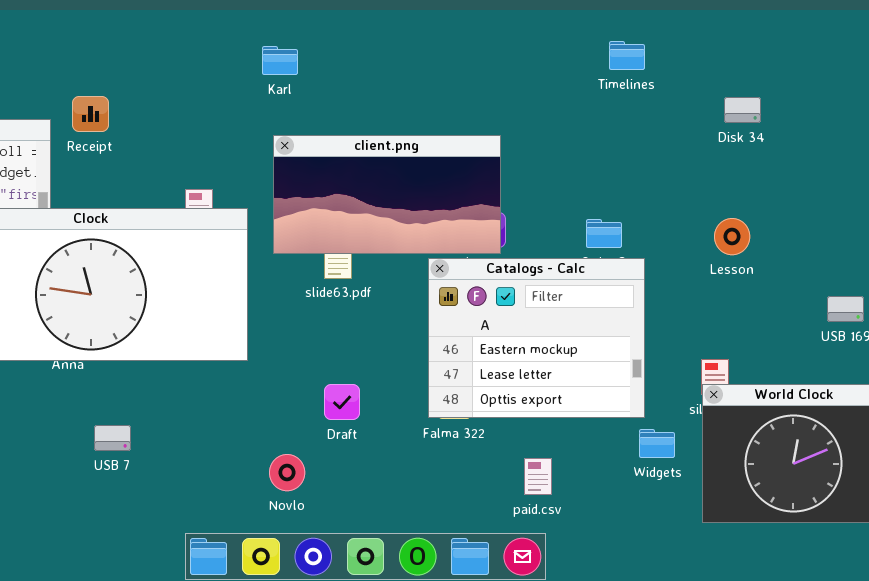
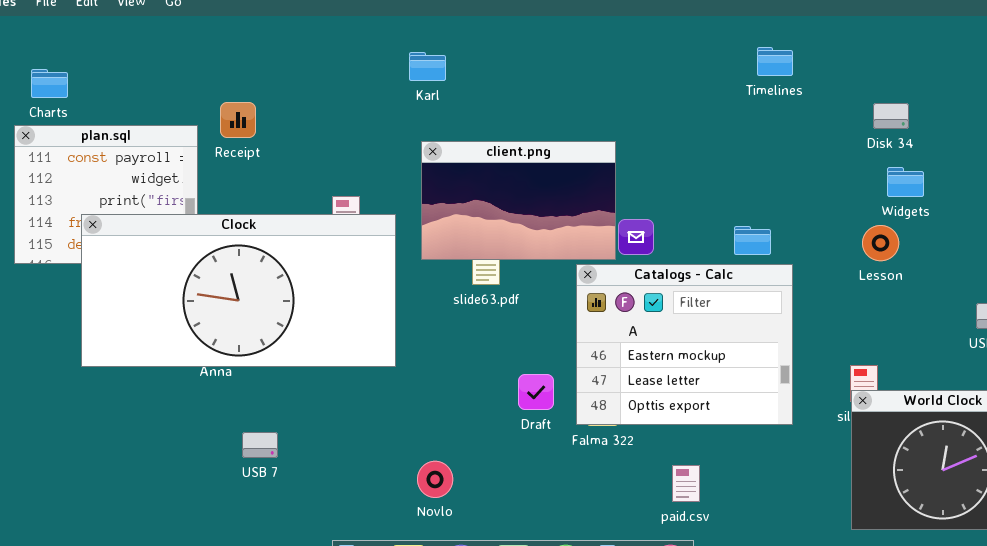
client.png: [273,135,501,254] -> [421,141,616,260], resized
Draft: [324,384,360,420] -> [518,374,554,410], moved
Widgets: [639,429,675,458] -> [887,167,924,197], moved

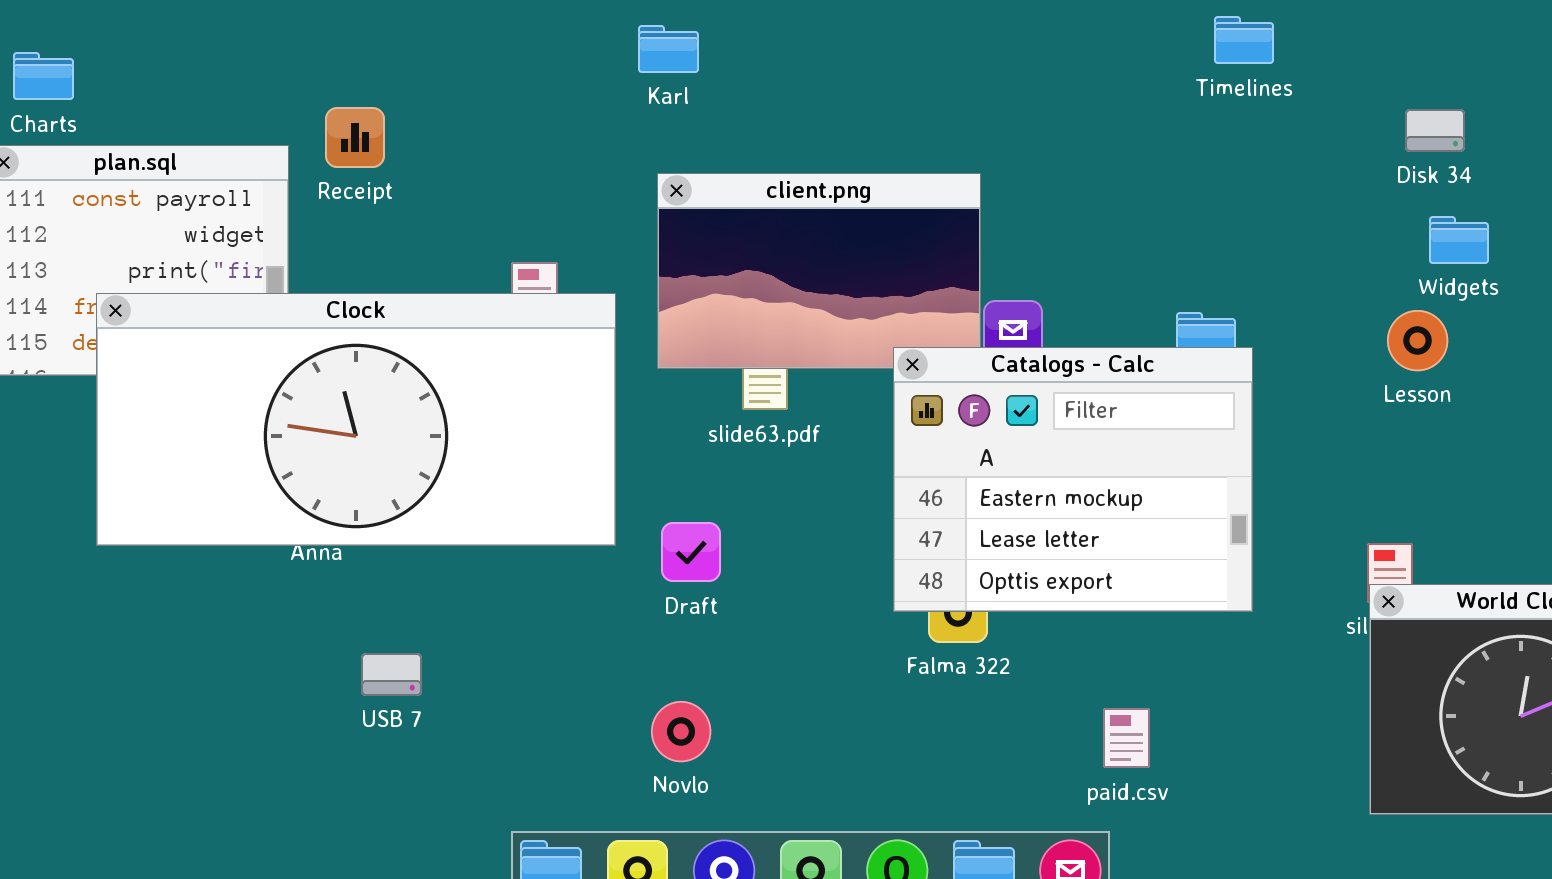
Catalogs - Calc: [576,264,793,425] -> [893,347,1253,612], moved
Draft: [518,374,554,410] -> [661,522,721,582], moved
paid.csv: [672,465,700,502] -> [1103,708,1150,768], moved

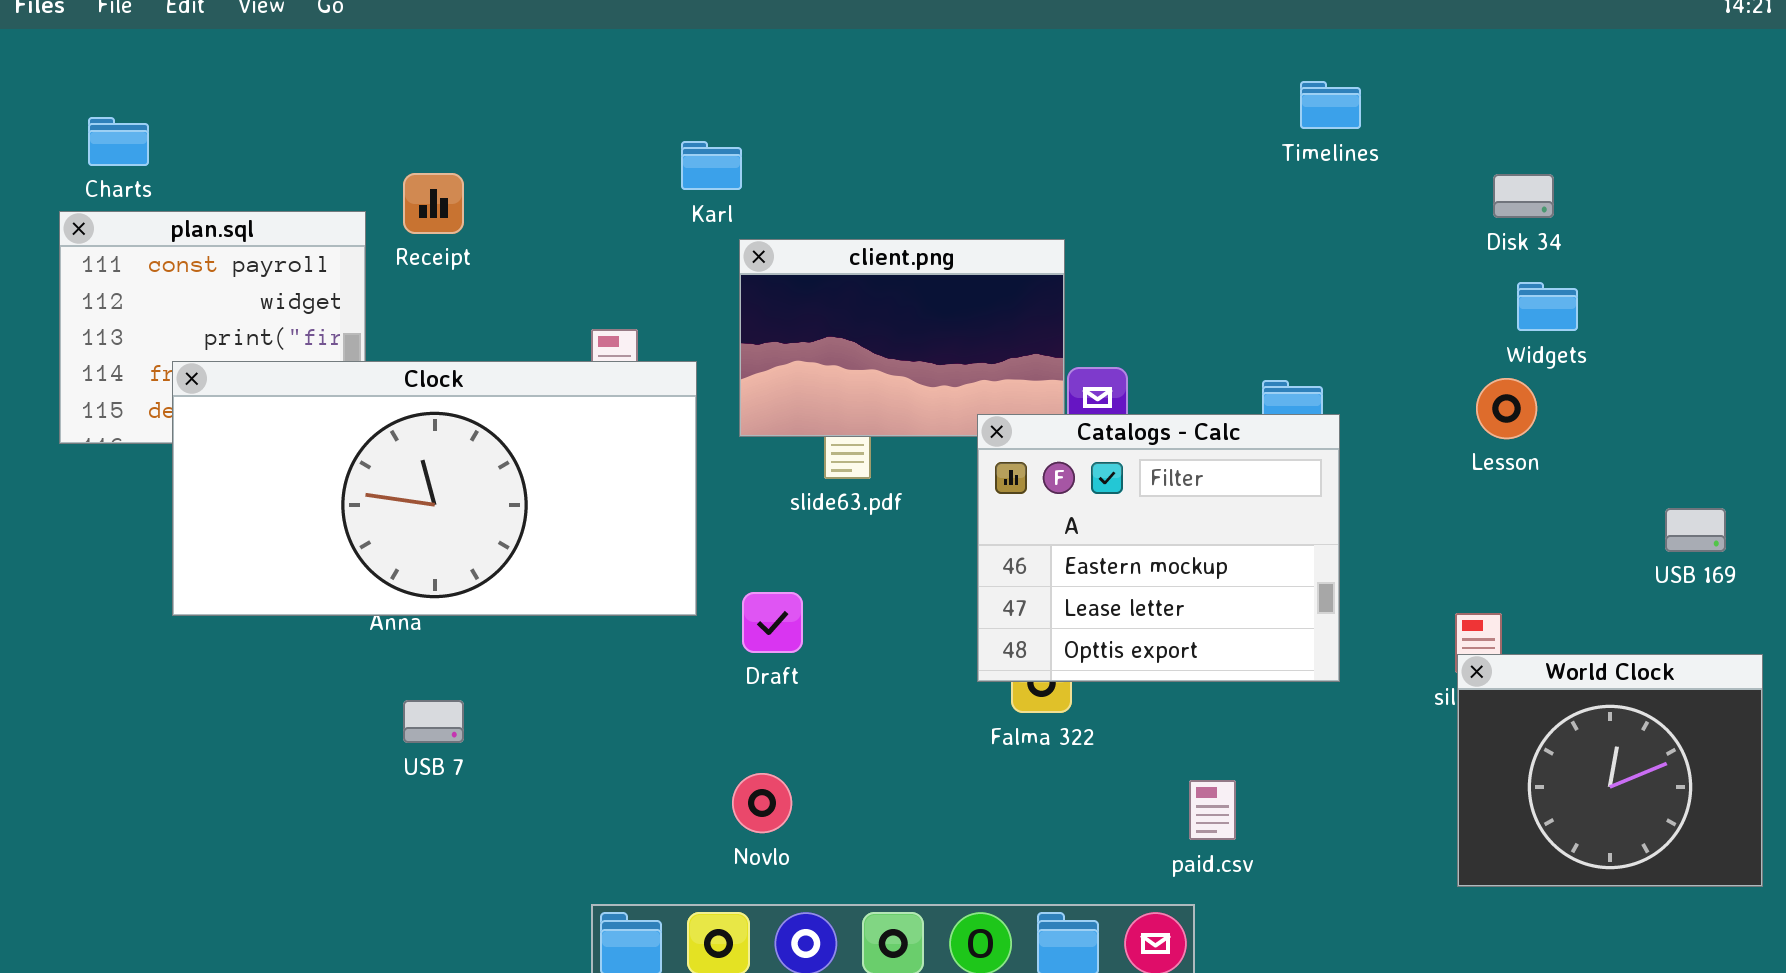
Karl: [638,25,699,73] -> [681,141,742,190], moved
USB 7: [361,653,422,696] -> [403,700,464,743], moved

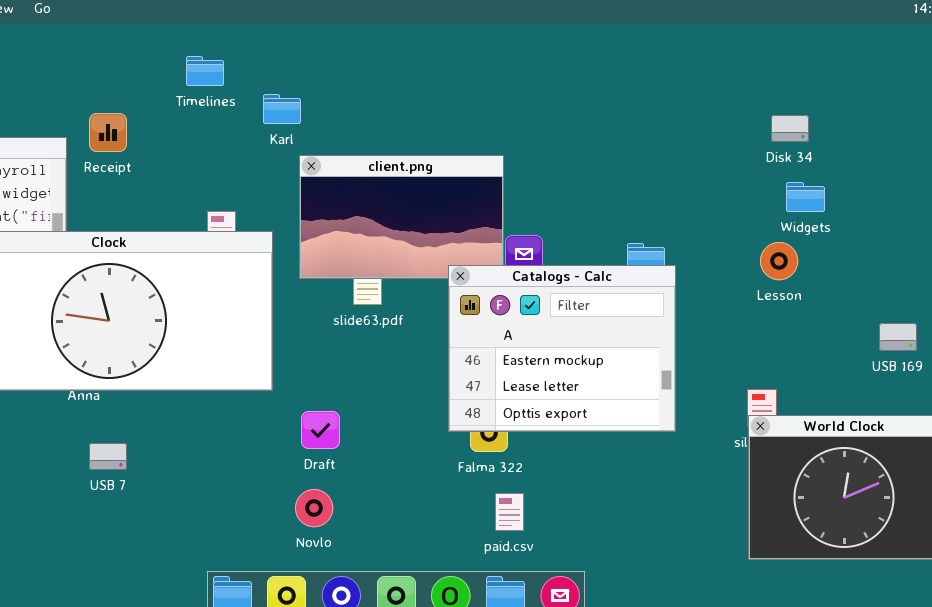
Timelines: [1300,81,1361,129] -> [186,56,224,86], moved
Draft: [742,592,803,653] -> [301,411,340,449], moved
paid.csv: [1189,780,1236,840] -> [495,493,524,531], moved

